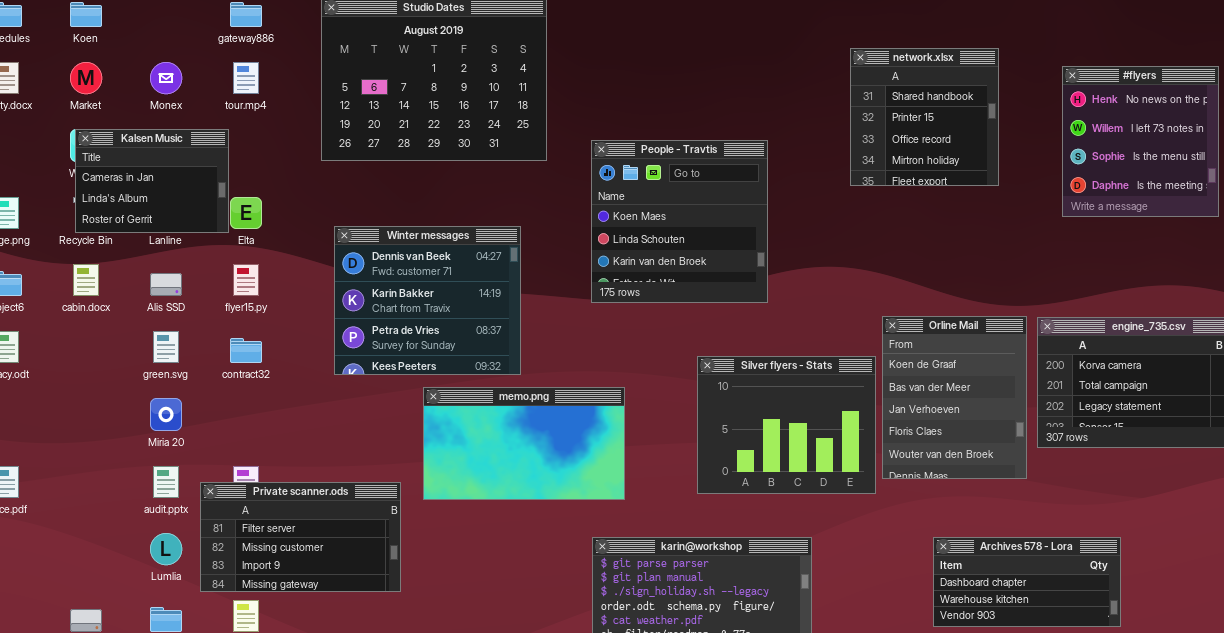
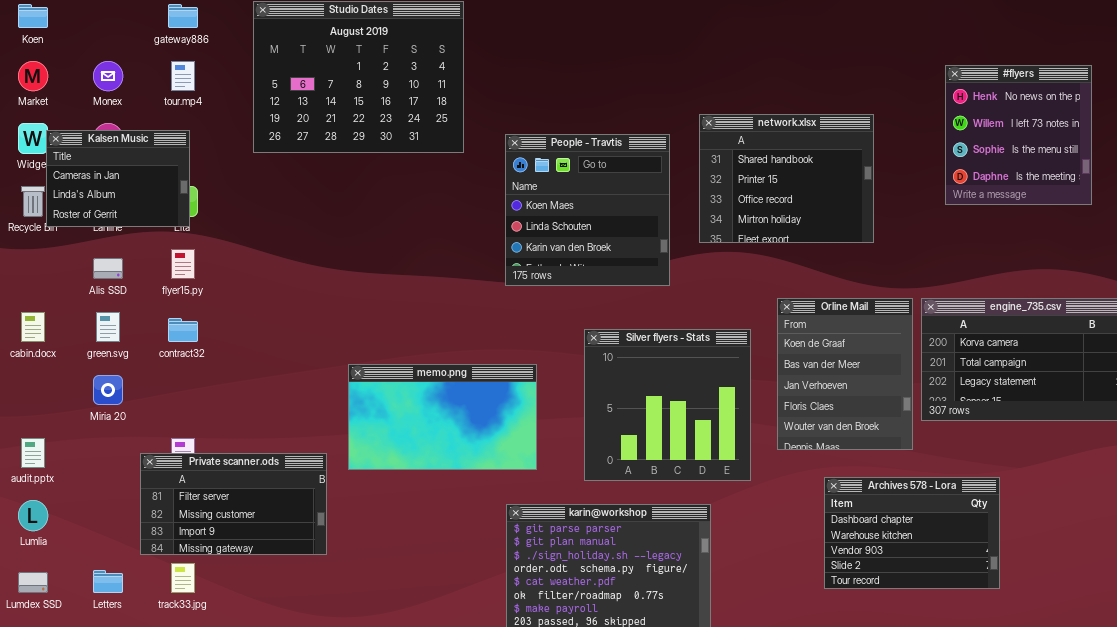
network.xlsx: [850,48,999,186] -> [699,114,874,243], moved, resized
Kalsen Music: [75,129,229,233] -> [46,130,190,227], moved
Winter messages: [334,226,521,375] -> none, closed
cabin.docx: [73,264,99,296] -> [21,312,45,342], moved
Silver flyers - Stats: [697,356,876,494] -> [584,329,751,481], moved, resized
audit.pptx: [153,466,179,498] -> [21,438,45,468], moved
Lumlia: [150,533,182,565] -> [18,500,48,531], moved
Archives 578 - Lora: [933,537,1121,627] -> [824,477,1000,589], resized

